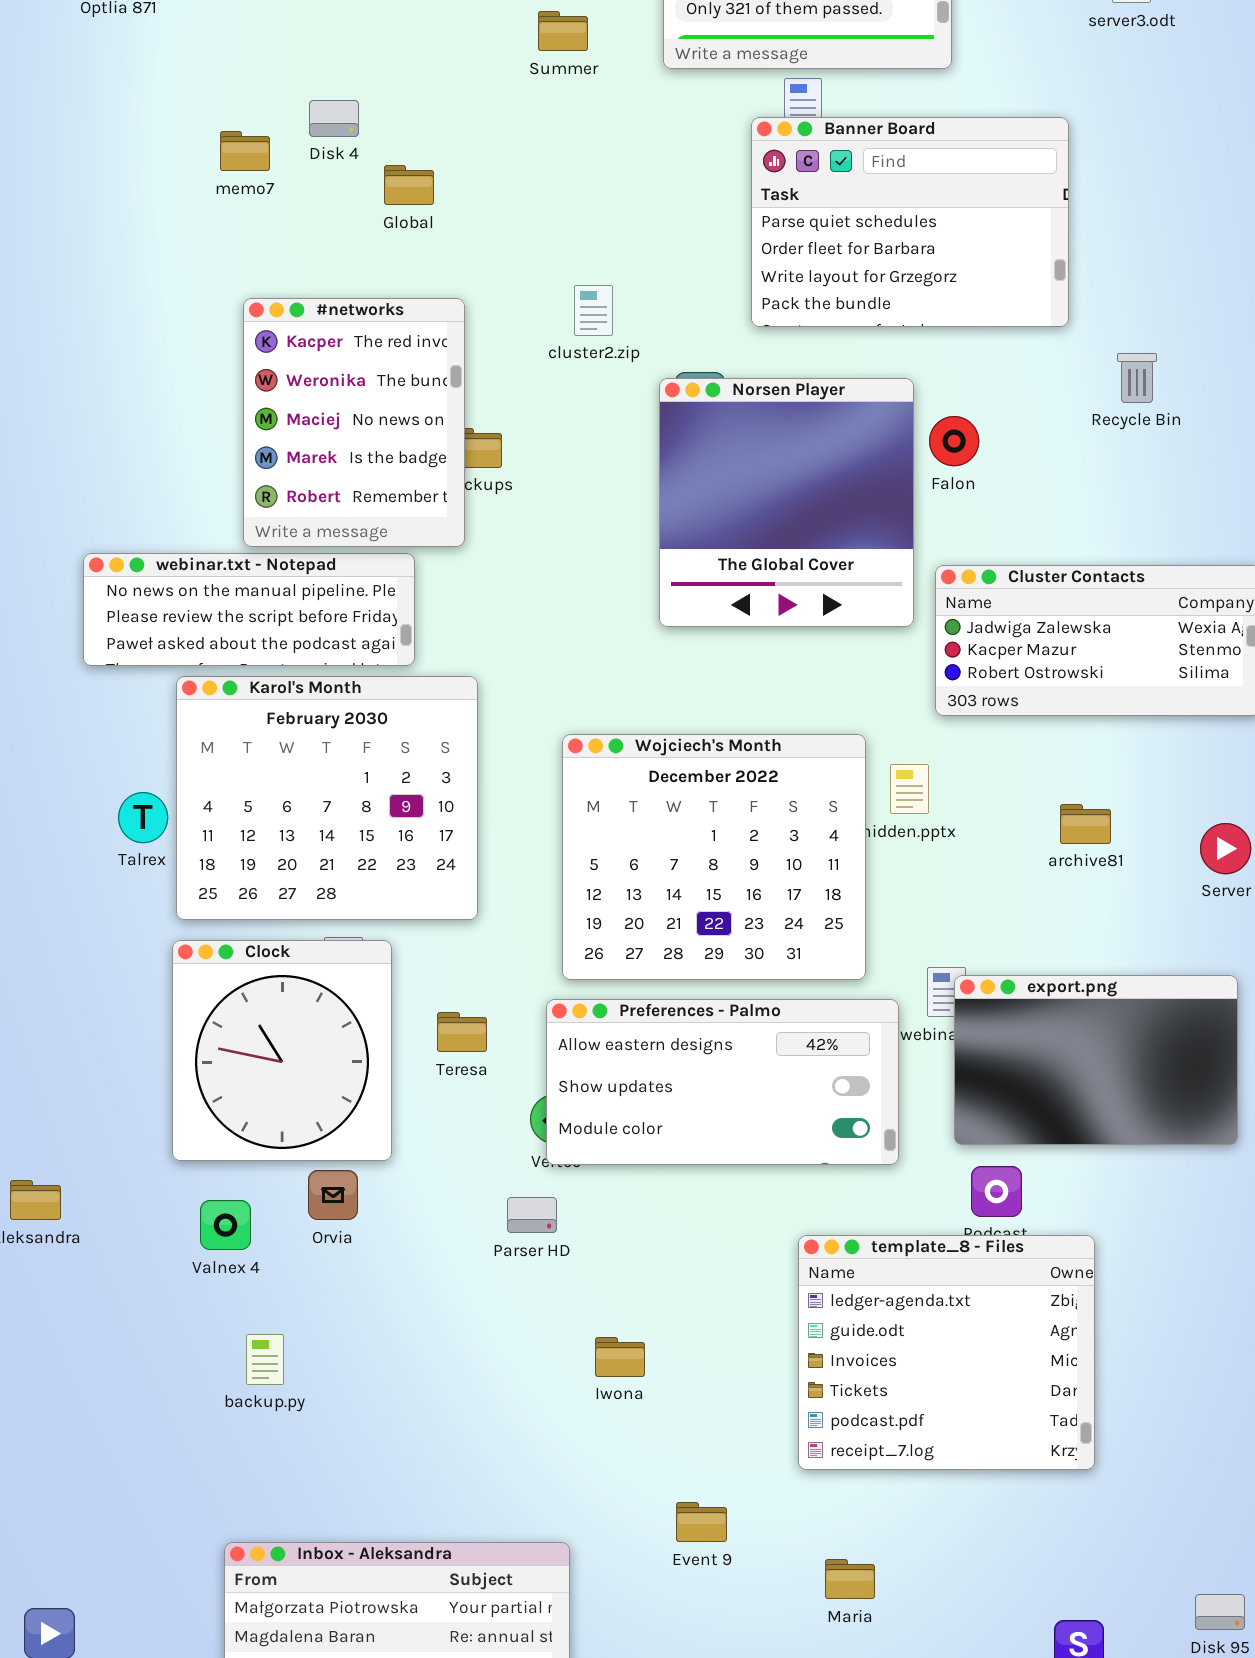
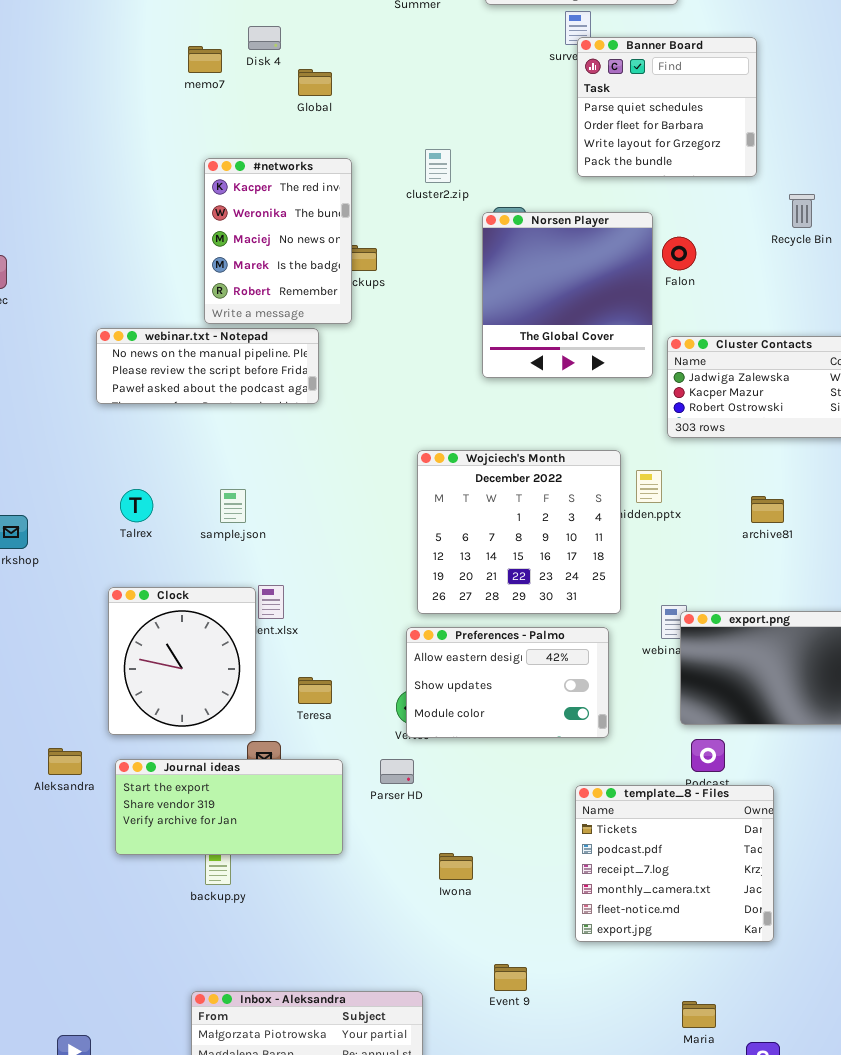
Banner Board: [751,117,1069,327] -> [577,37,757,177], resized
Karol's Month: [176,676,478,920] -> none, closed
Clock: [172,940,392,1161] -> [108,587,256,735], moved
Preferences - Palmo: [546,999,899,1165] -> [406,627,609,738], resized
Teresa: [437,1012,487,1052] -> [298,677,332,704], moved
Journal ideas: none -> [115,759,343,855], opened
template_8 - Files: [798,1235,1095,1470] -> [575,785,774,942], scrolled down 3 rows
Maria: [825,1559,875,1599] -> [682,1001,716,1028], moved

